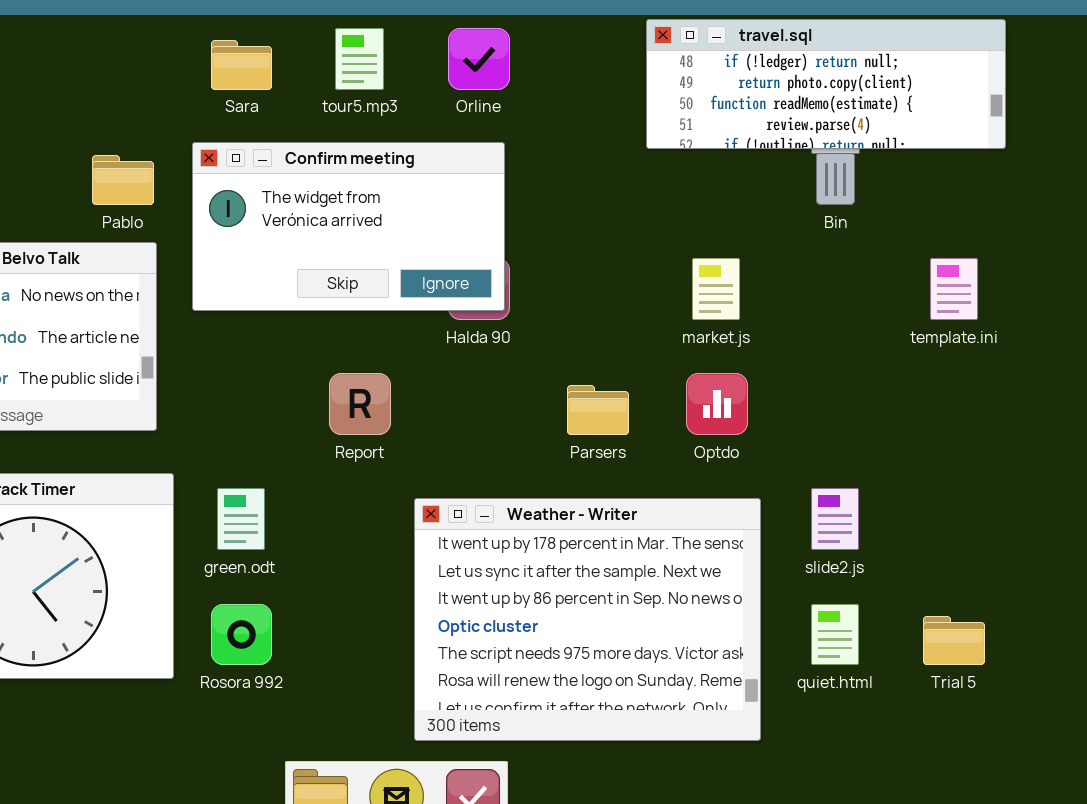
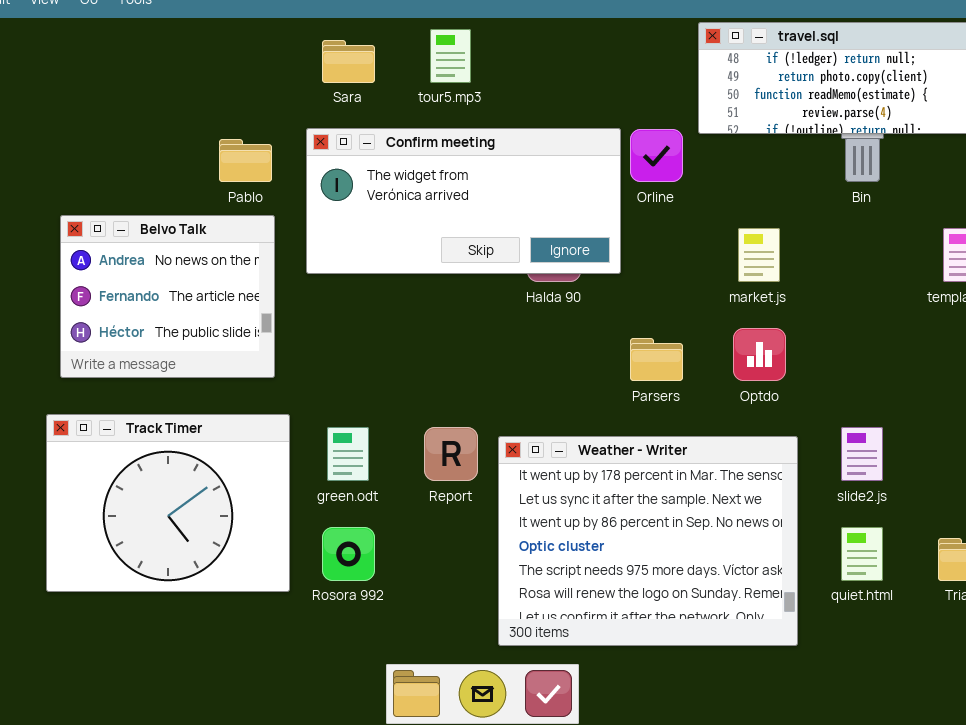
Orline: [448,28,510,90] -> [630,129,683,182], moved
Confirm meeting: [192,142,505,311] -> [306,128,621,274], resized
Report: [329,373,391,435] -> [424,427,478,481], moved

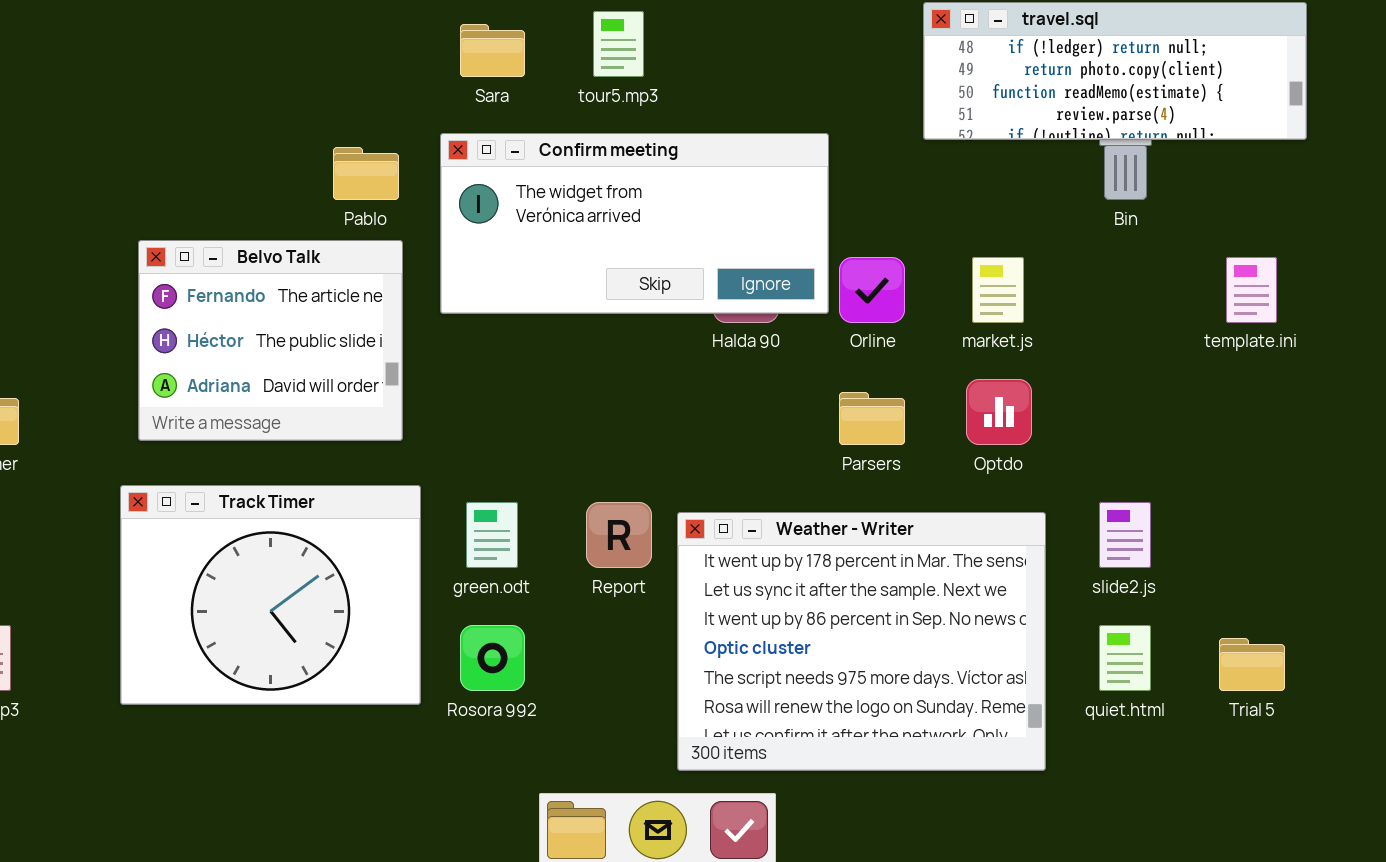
Orline: [630,129,683,182] -> [839,257,905,323], moved
Belvo Talk: [60,215,275,378] -> [138,240,403,441], scrolled down 1 row

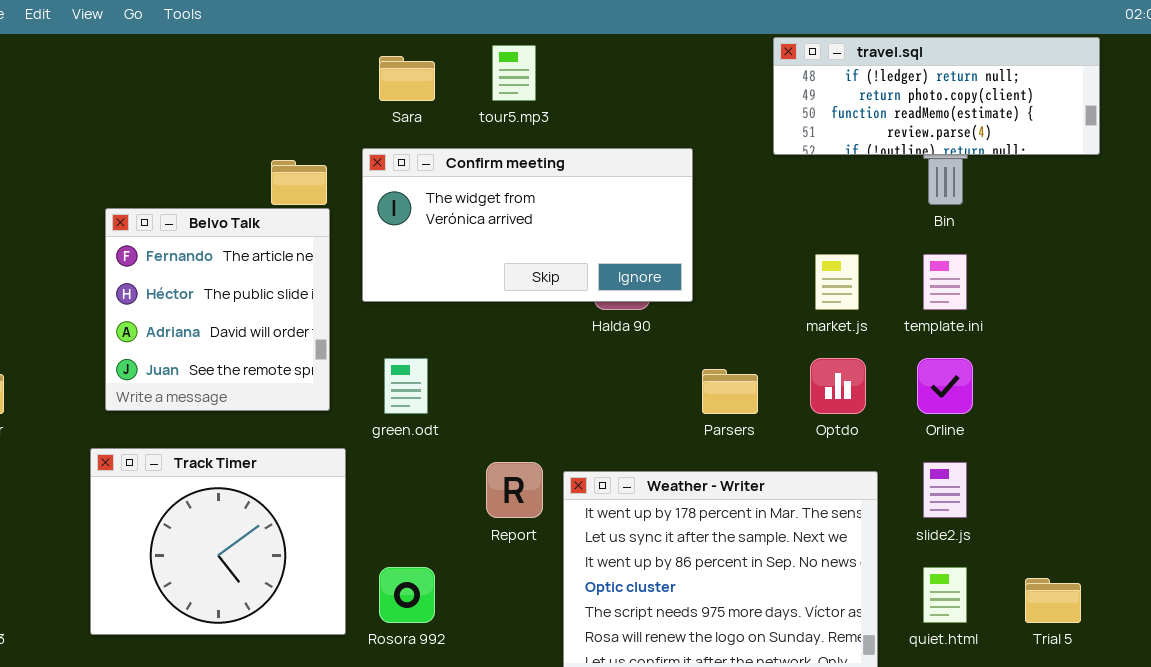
Belvo Talk: [138,240,403,441] -> [105,208,330,411], resized
Orline: [839,257,905,323] -> [917,358,973,414], moved
template.ini: [1226,257,1277,323] -> [923,254,967,310], moved
green.odt: [466,502,518,568] -> [384,358,428,414], moved

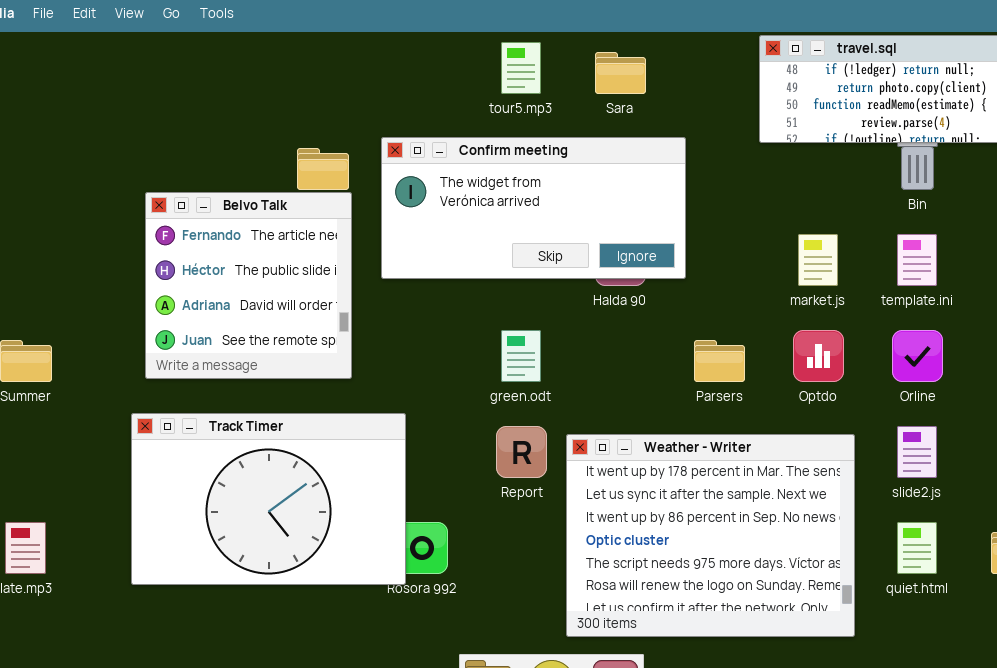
Sara: [379,56,435,101] -> [595,52,646,94], moved
green.odt: [384,358,428,414] -> [501,330,541,382], moved
Track Timer: [90,448,346,635] -> [131,413,406,585], resized

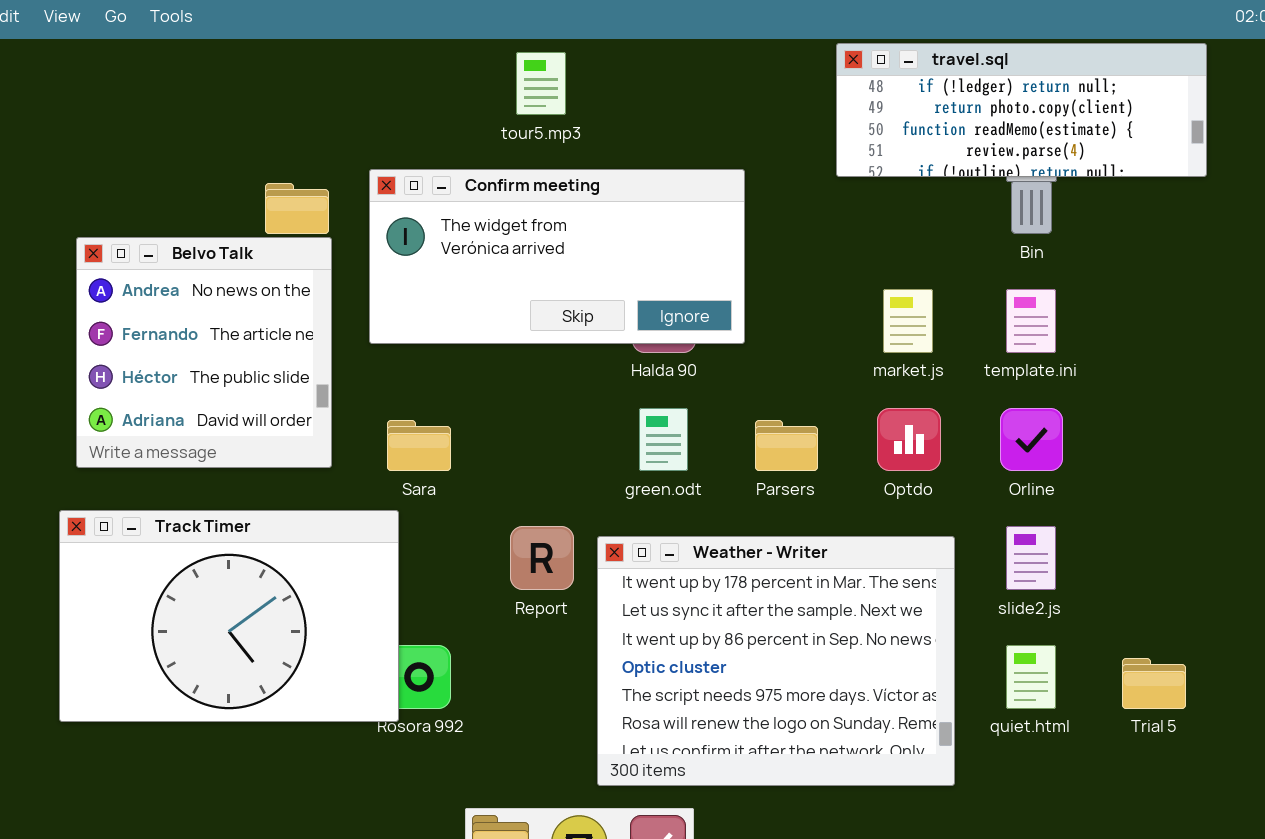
Sara: [595,52,646,94] -> [387,420,451,471], moved
Belvo Talk: [145,192,352,379] -> [76,237,332,468], scrolled up 1 row
green.odt: [501,330,541,382] -> [639,408,688,471], moved

